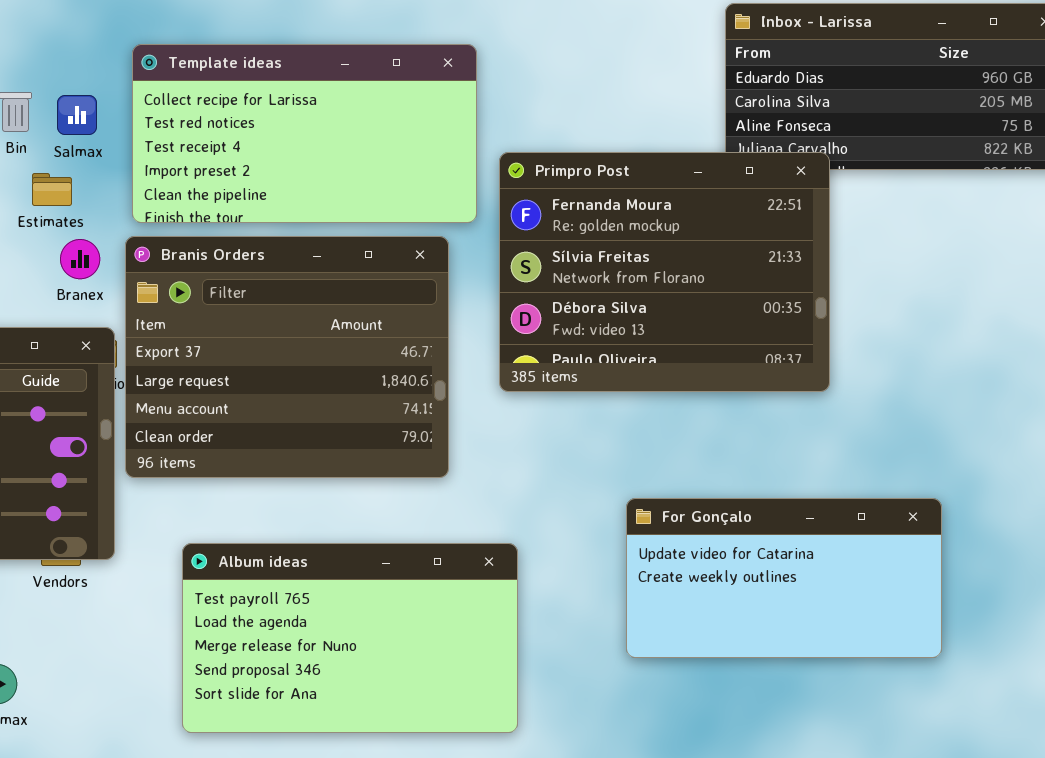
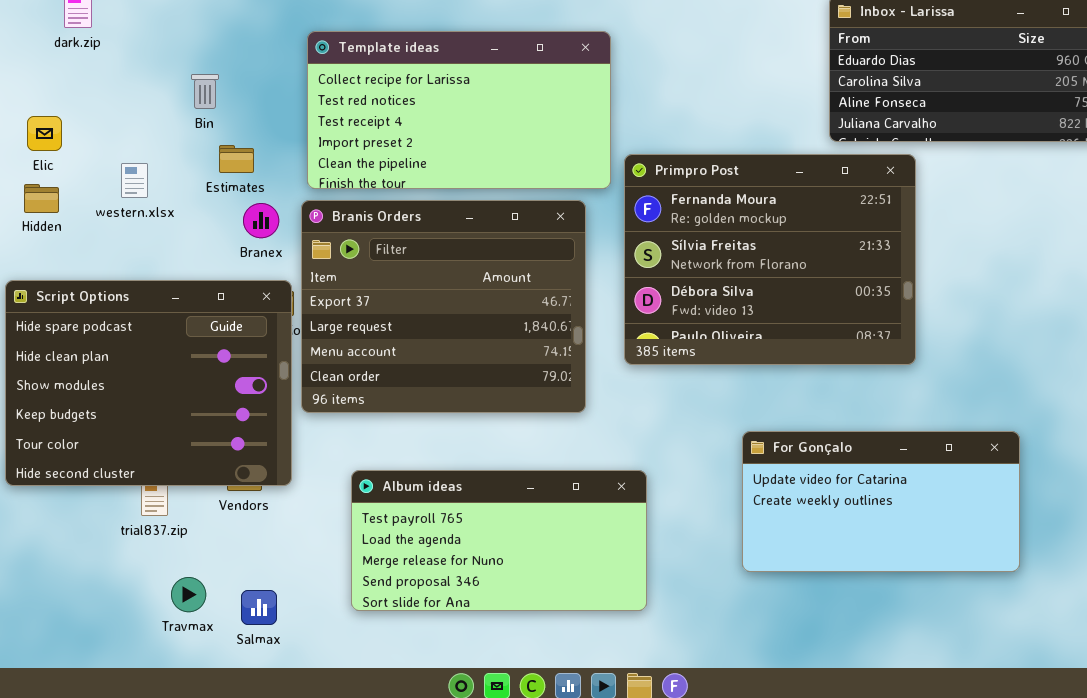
Salmax: [57,95,97,135] -> [241,590,277,625], moved
Primpro Post: [499,152,830,392] -> [624,154,916,365], moved
Album ideas: [182,543,518,733] -> [351,470,647,611], resized

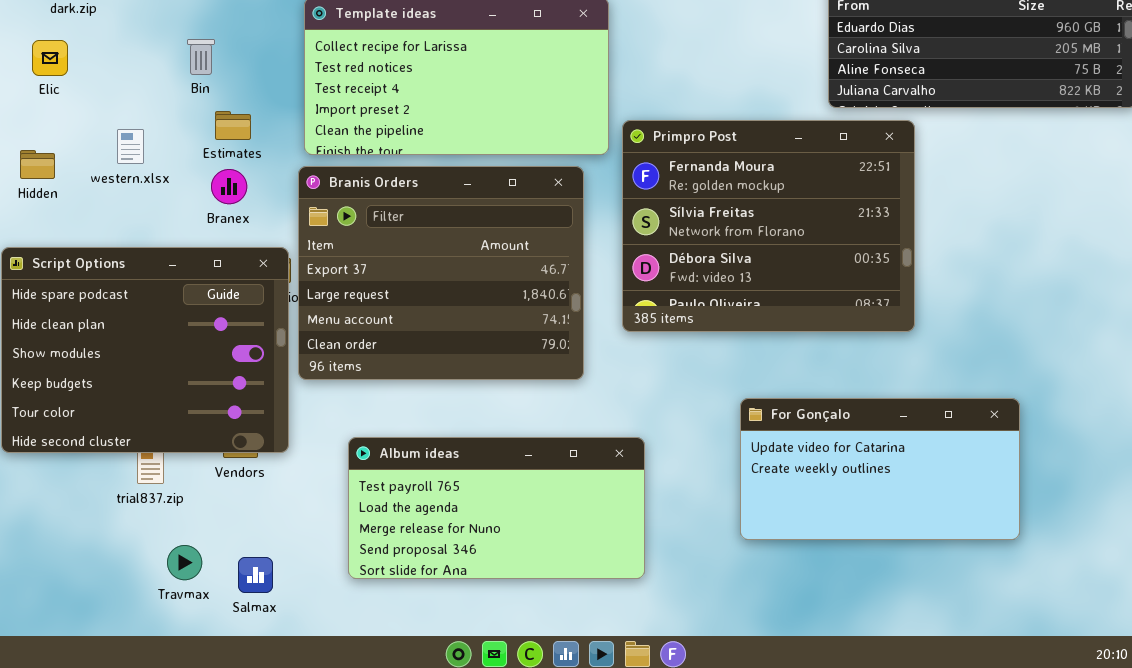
Elic: [27,116,62,151] -> [32,40,68,76], moved
Branex: [243,203,279,238] -> [211,169,247,204], moved

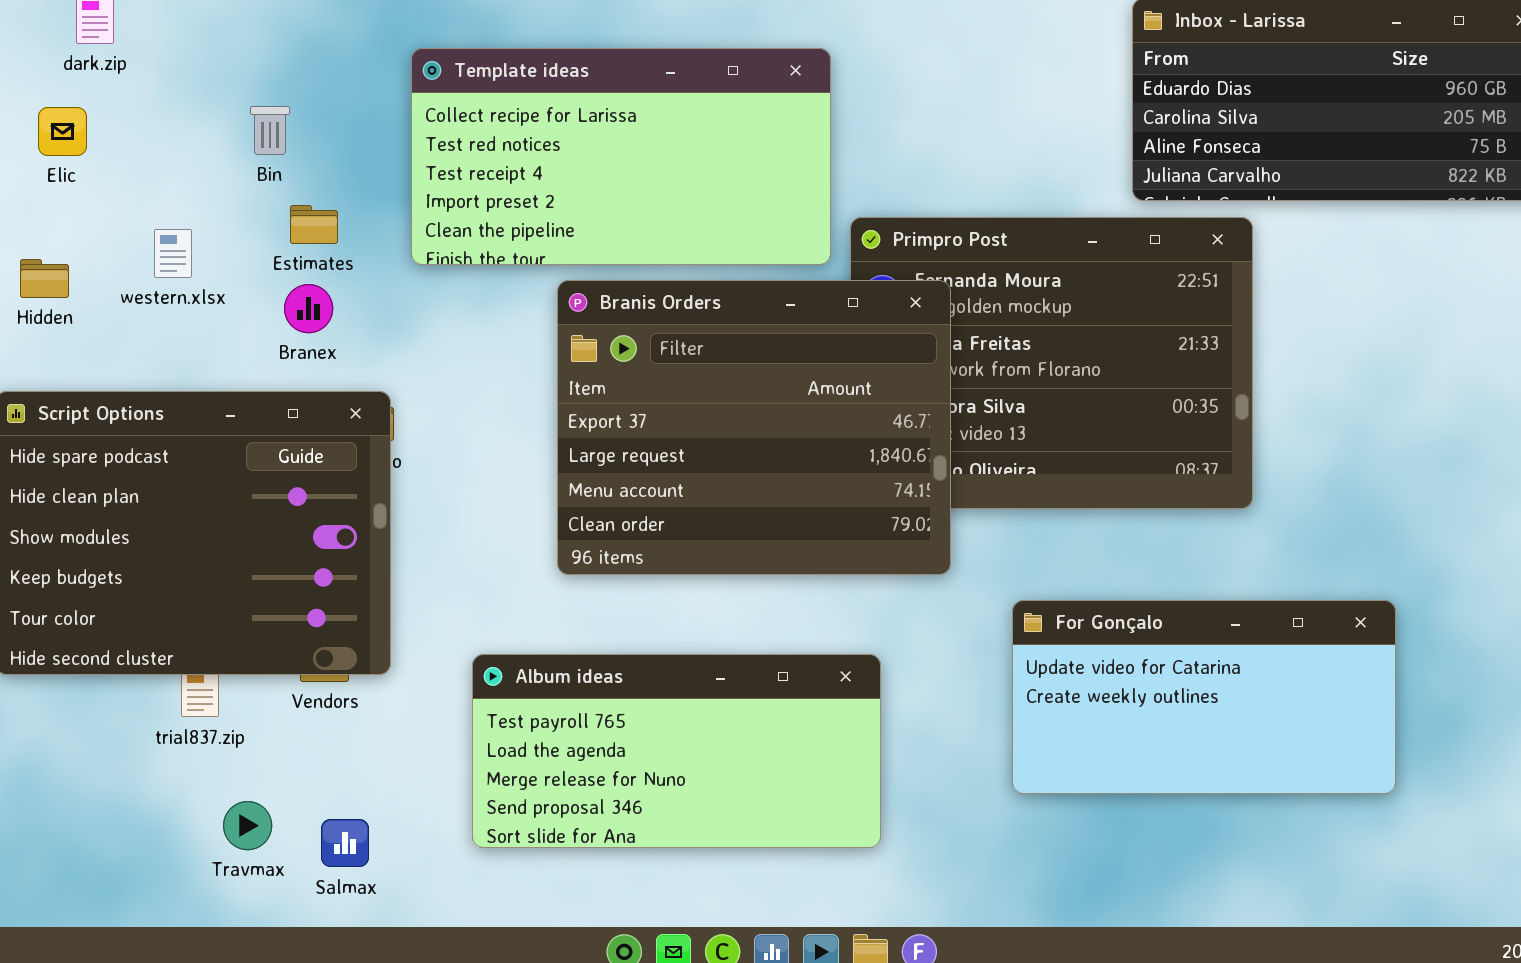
Branis Orders: [298,166,584,380] -> [557,280,951,575], moved

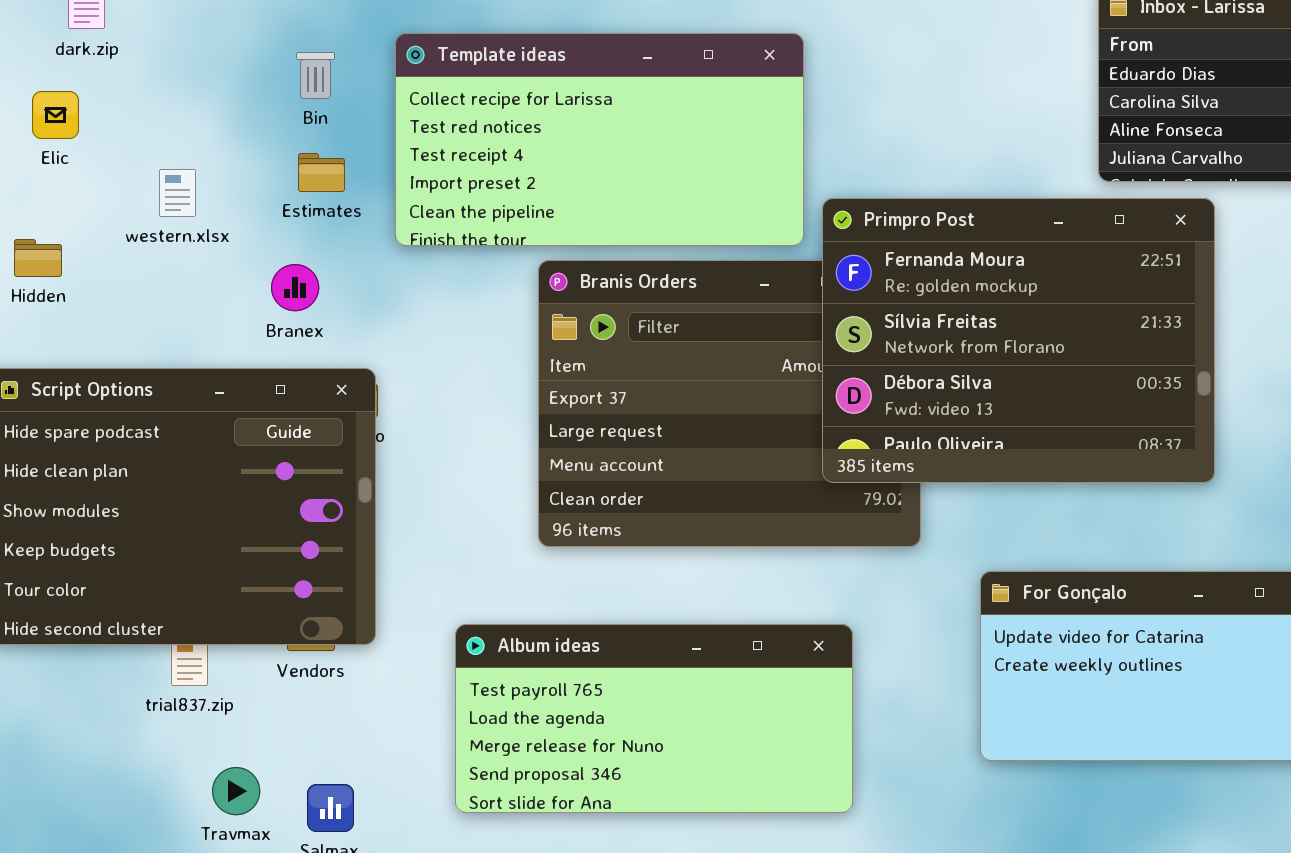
Bin: [250,106,290,155] -> [296,52,335,99], moved
Estimates: [290,205,338,244] -> [298,153,345,192], moved
Primpro Post: [850,217,1253,509] -> [822,198,1215,483], raised
western.xlsx: [154,229,192,278] -> [159,169,196,217], moved

